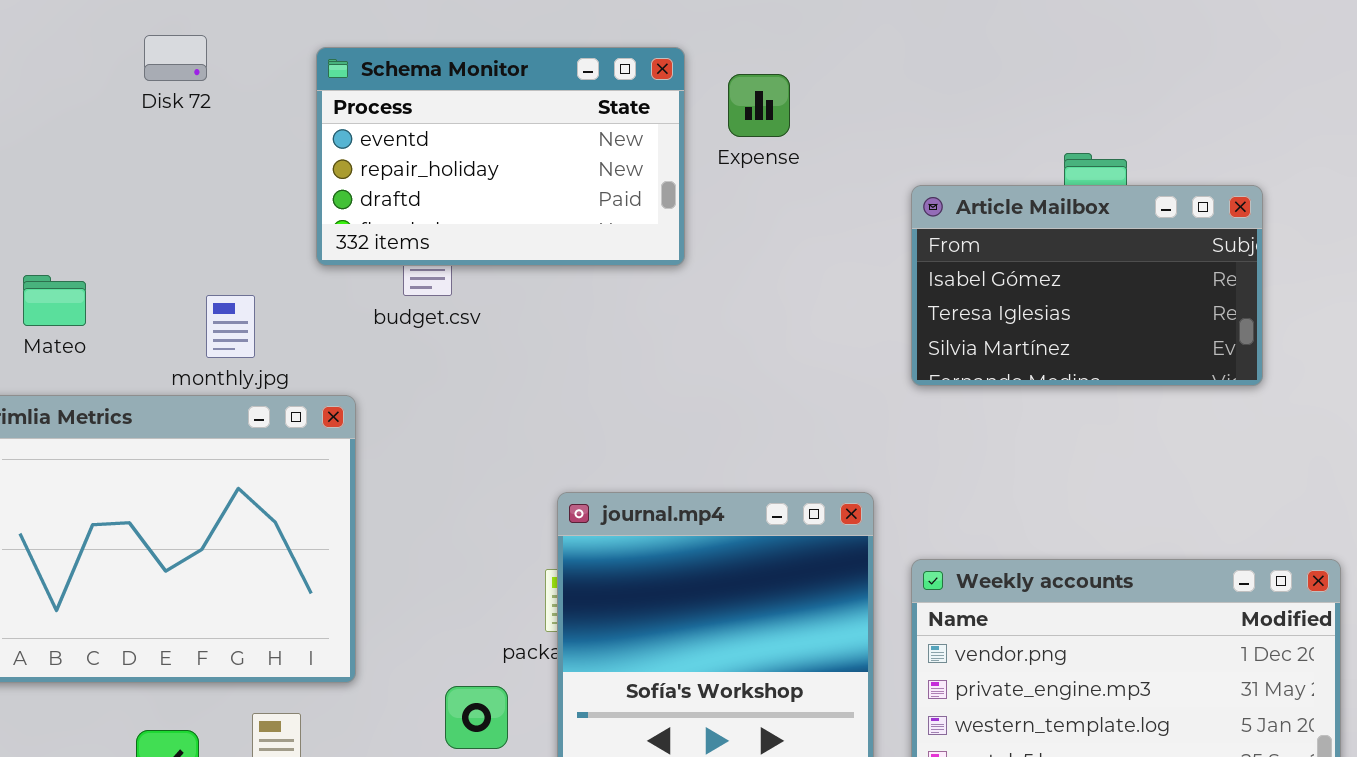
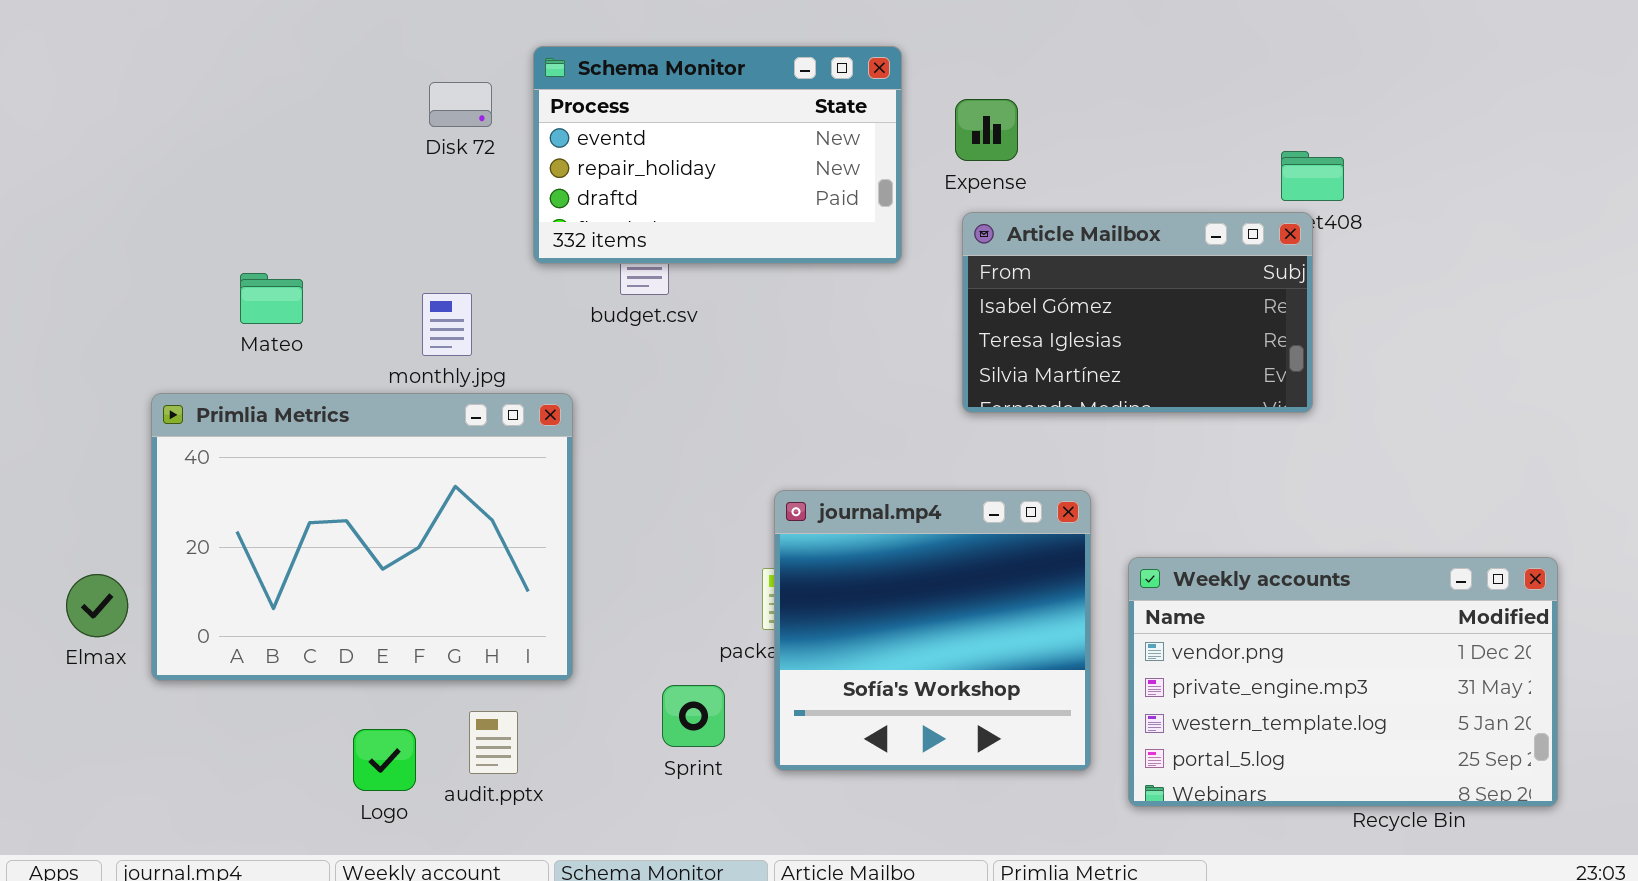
Disk 72: [144,35,207,81] -> [429,82,492,127], moved
Expense: [728,74,790,137] -> [955,99,1018,161], moved
Article Mailbox: [911,185,1263,386] -> [962,212,1313,413], moved

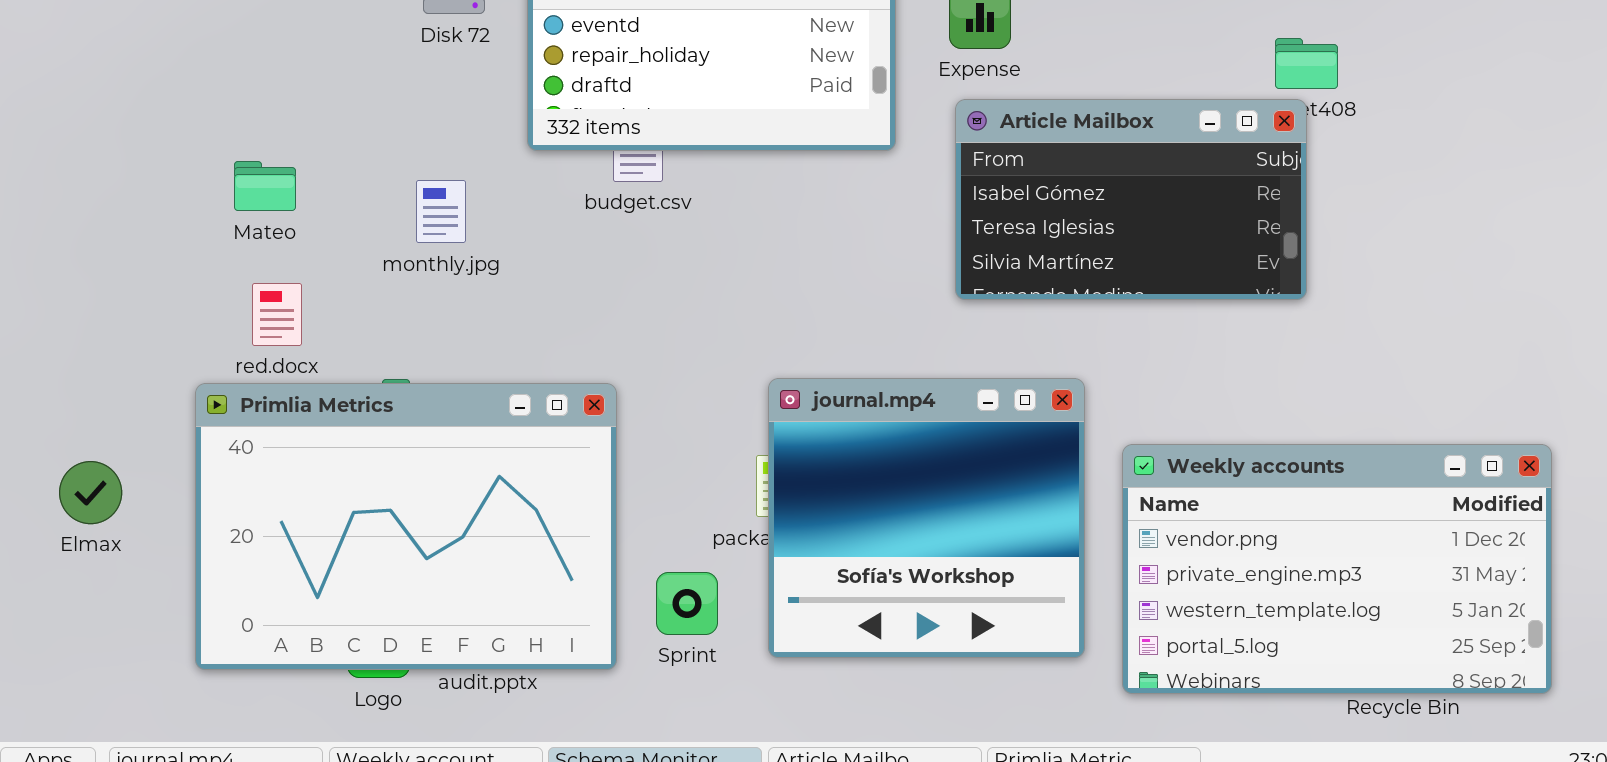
Primlia Metrics: [151,393,573,681] -> [195,383,617,670], moved

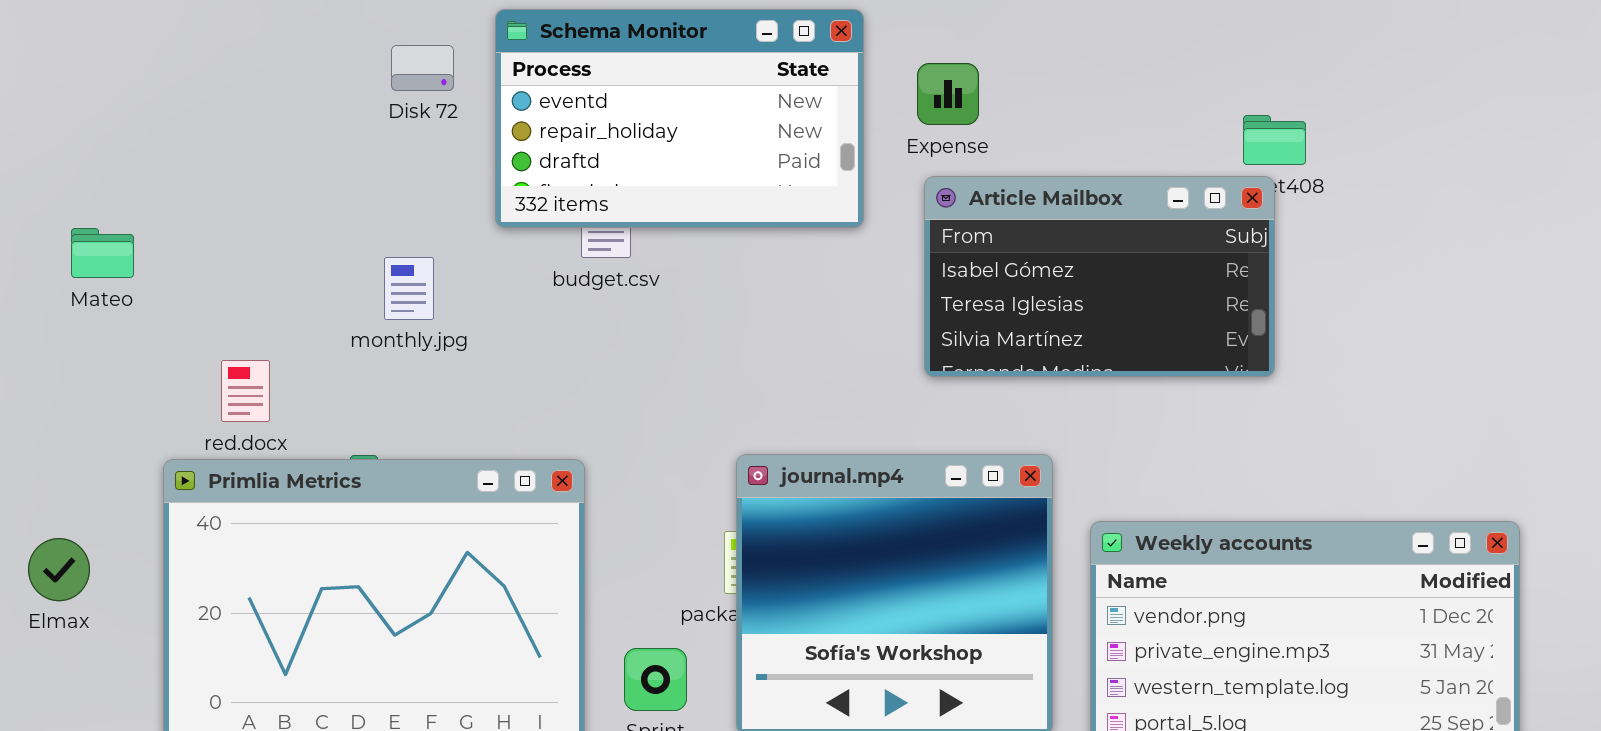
Mateo: [234,161,296,211] -> [71,228,134,278], moved

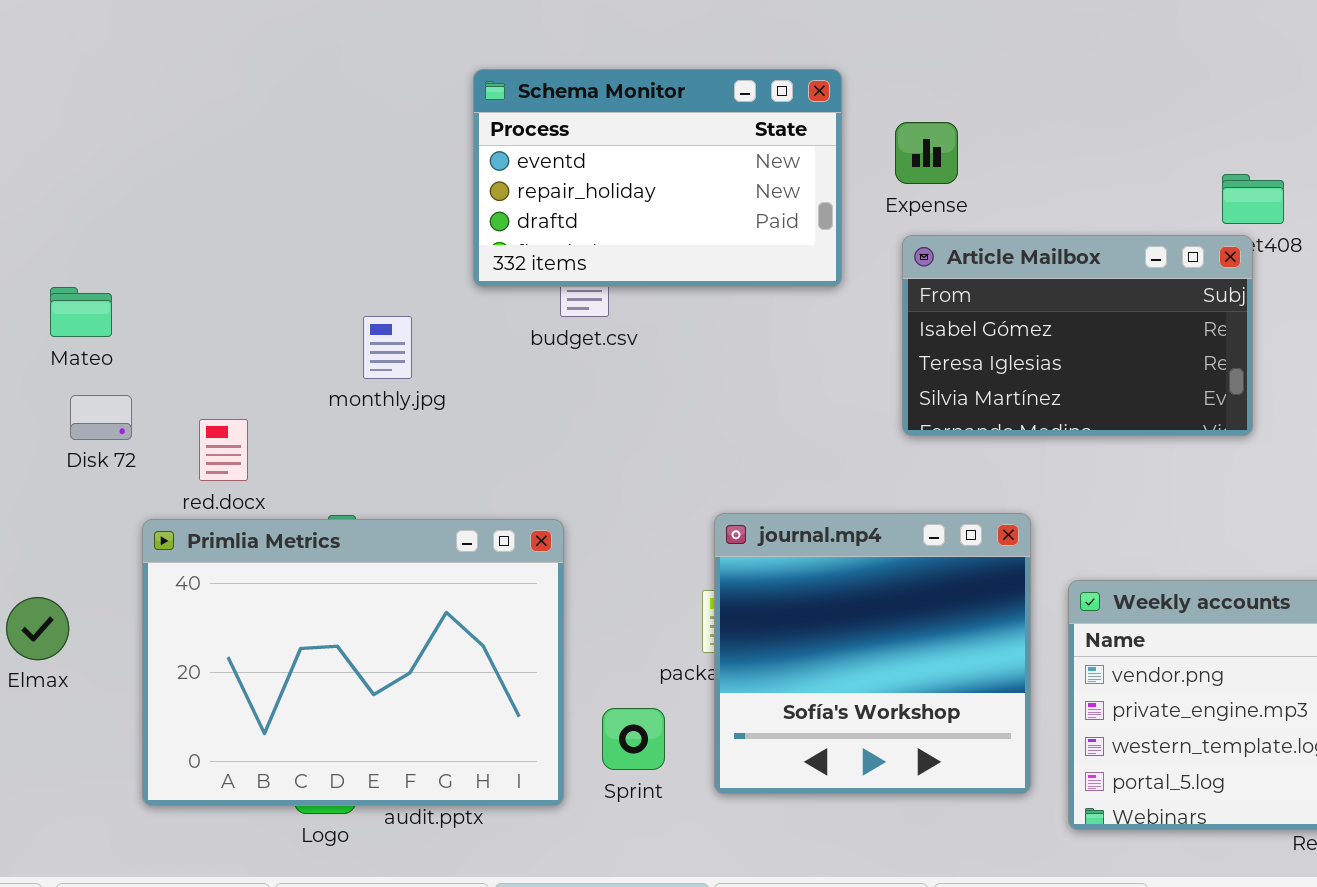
Disk 72: [391,45,454,91] -> [70,395,132,440], moved

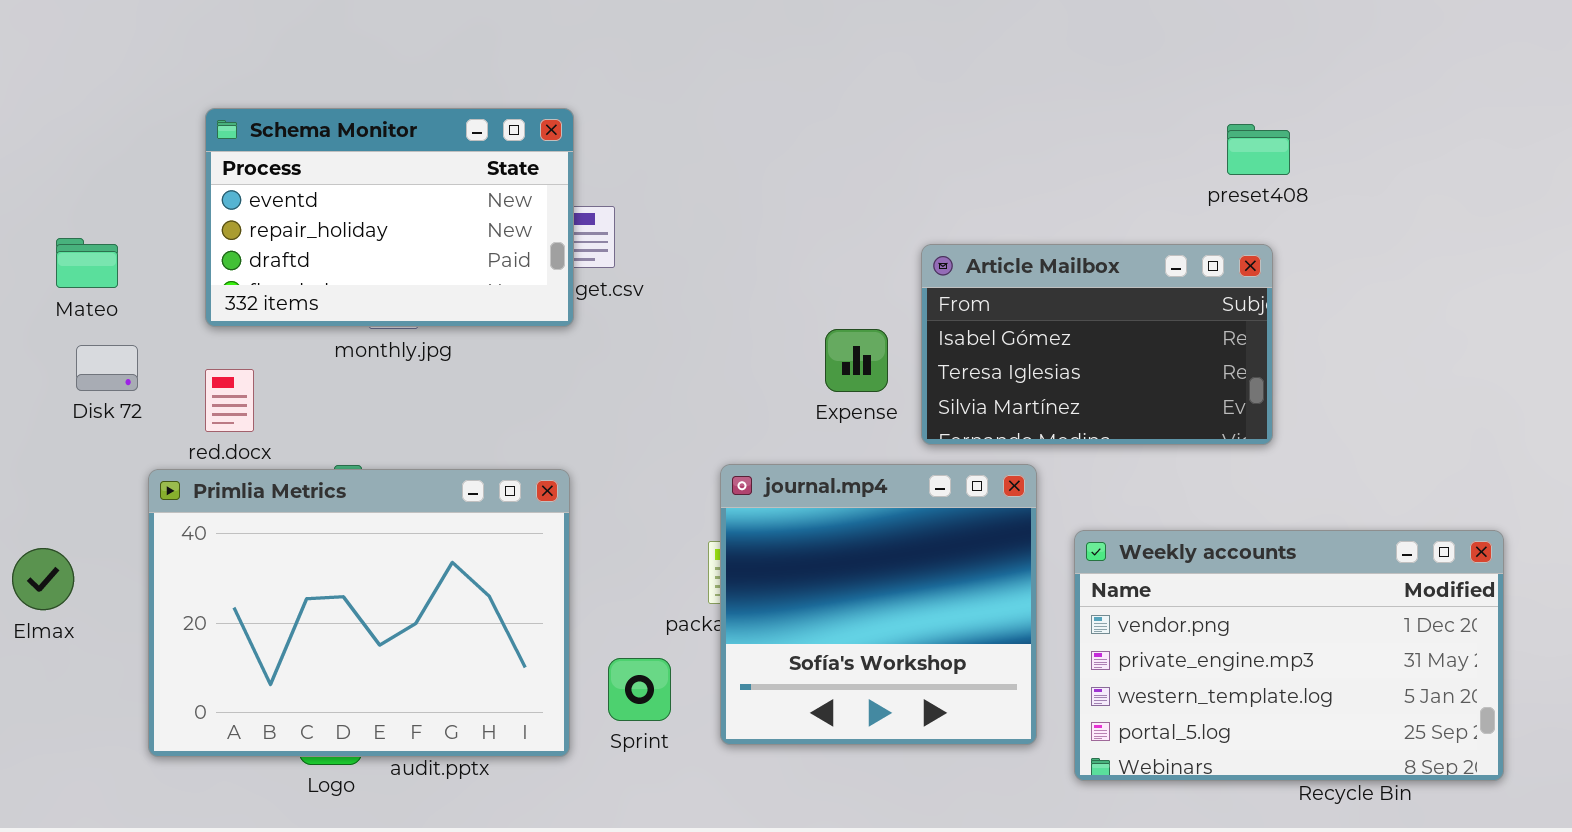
Schema Monitor: [473,69,842,287] -> [205,108,574,327], moved
Expense: [895,122,958,184] -> [825,329,888,392], moved
Article Mailbox: [902,235,1253,436] -> [921,244,1273,445], moved

